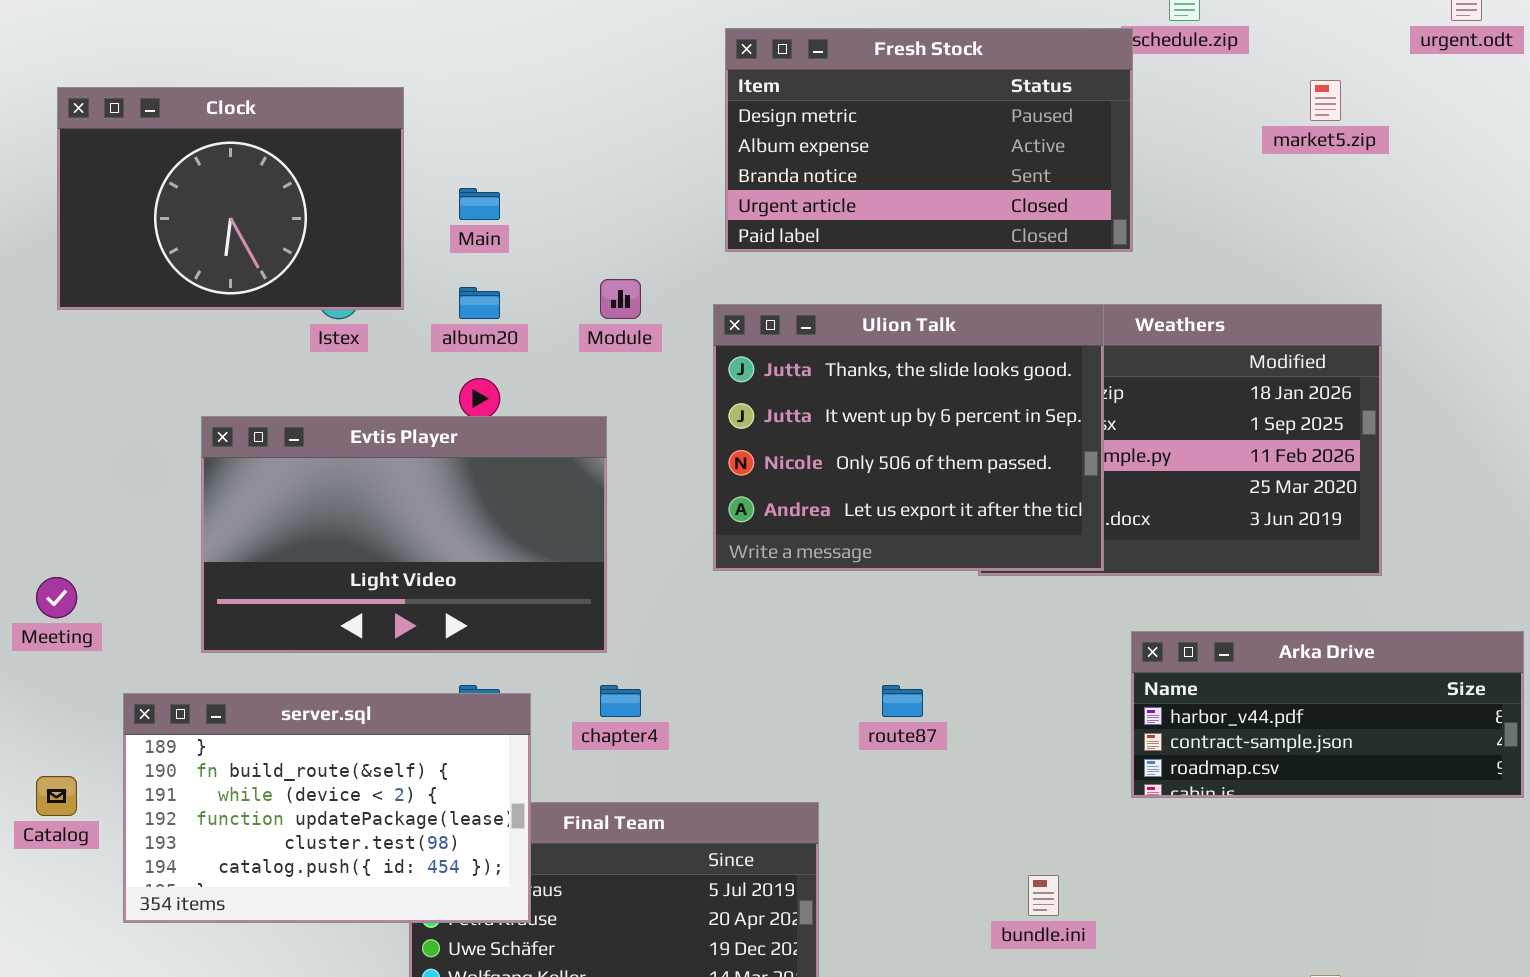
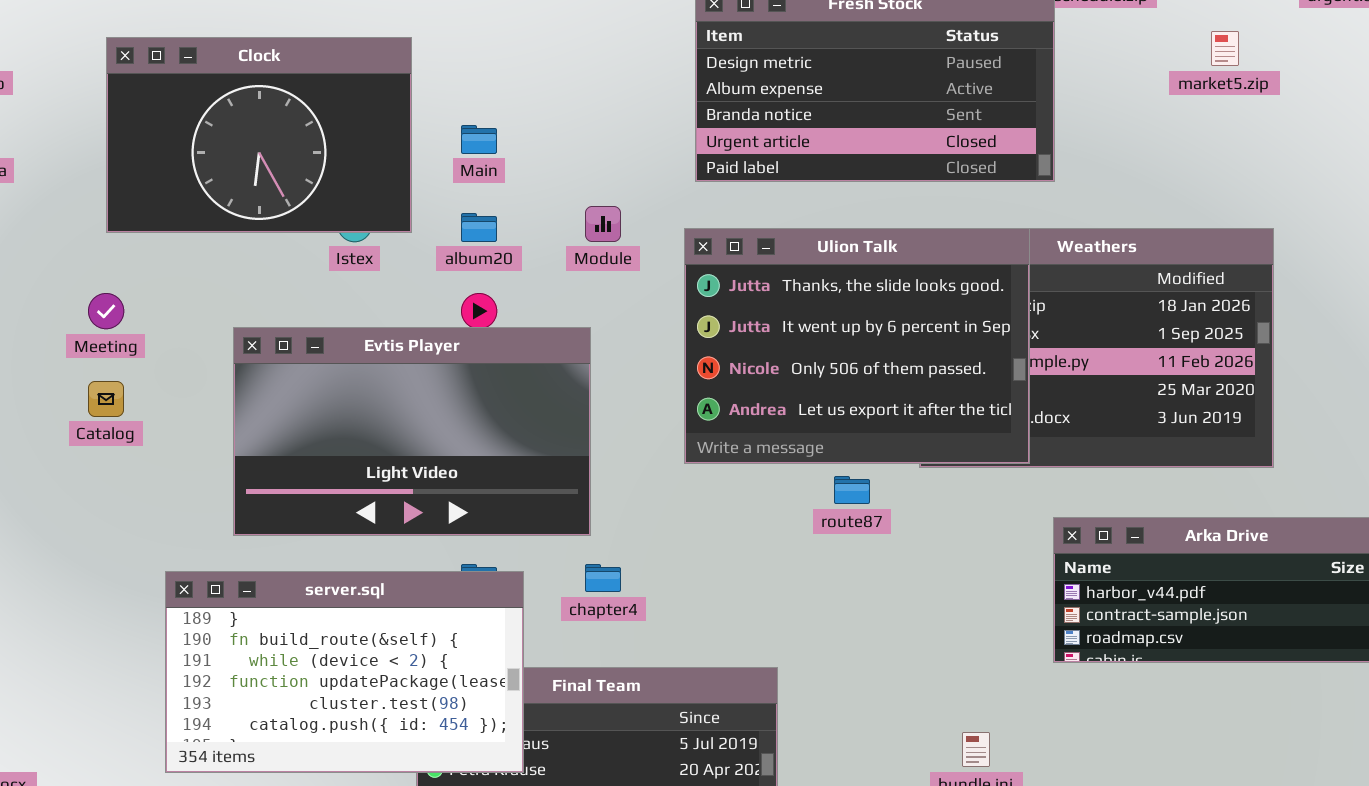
Meeting: [36,577,77,618] -> [88,293,124,329], moved
route87: [882,685,923,717] -> [834,476,870,504], moved
Catalog: [36,776,77,816] -> [88,381,124,417], moved

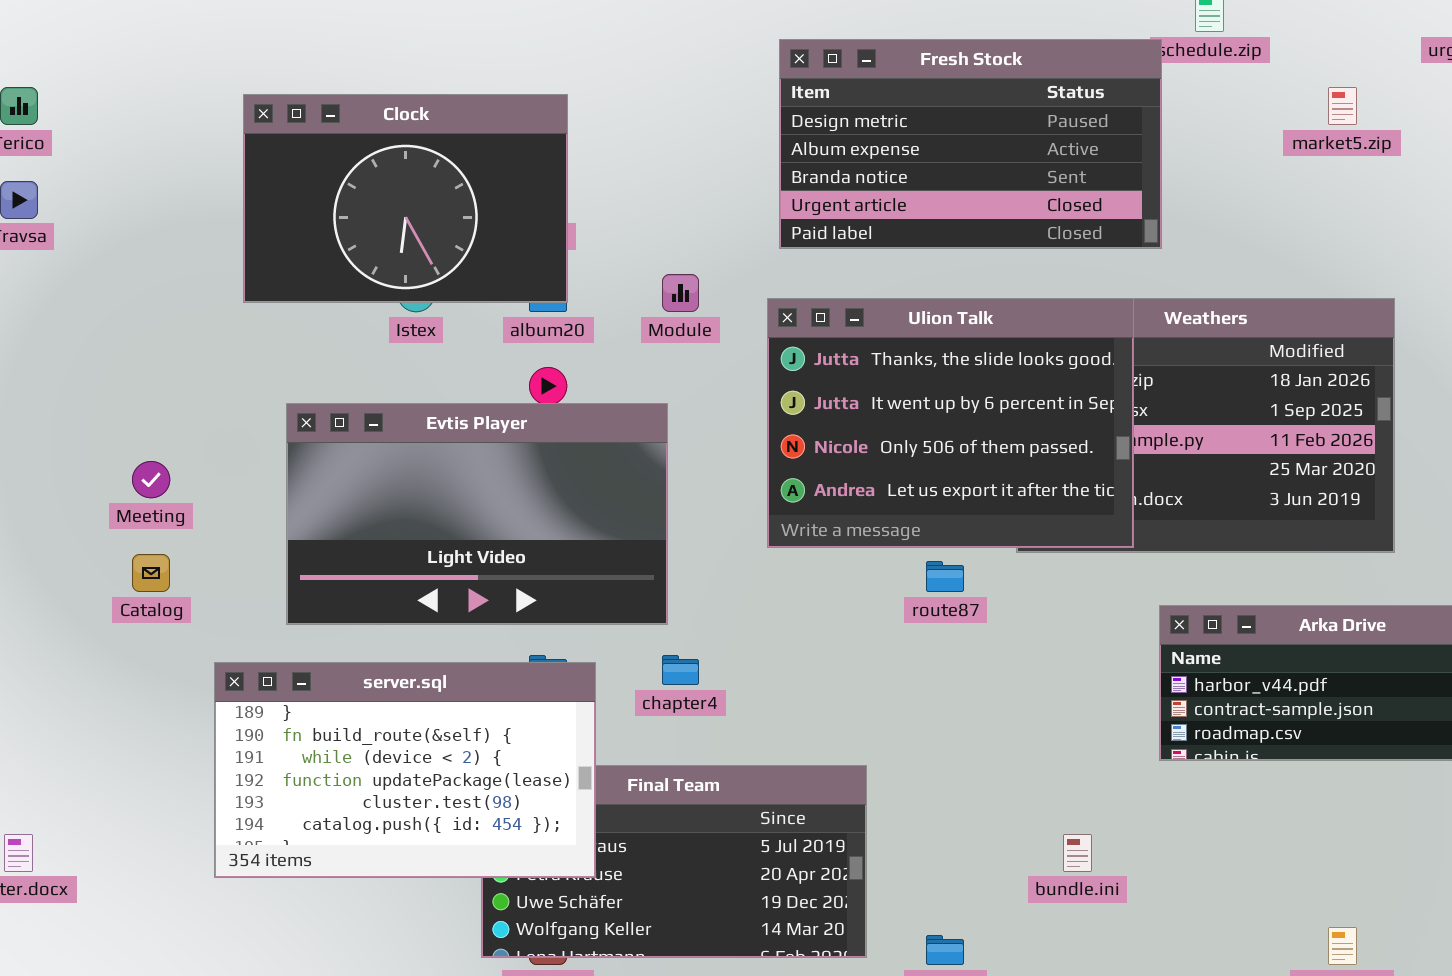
Clock: [106,37,412,233] -> [243,94,568,303], moved
Meeting: [88,293,124,329] -> [132,461,170,498], moved
Catalog: [88,381,124,417] -> [132,554,170,592], moved

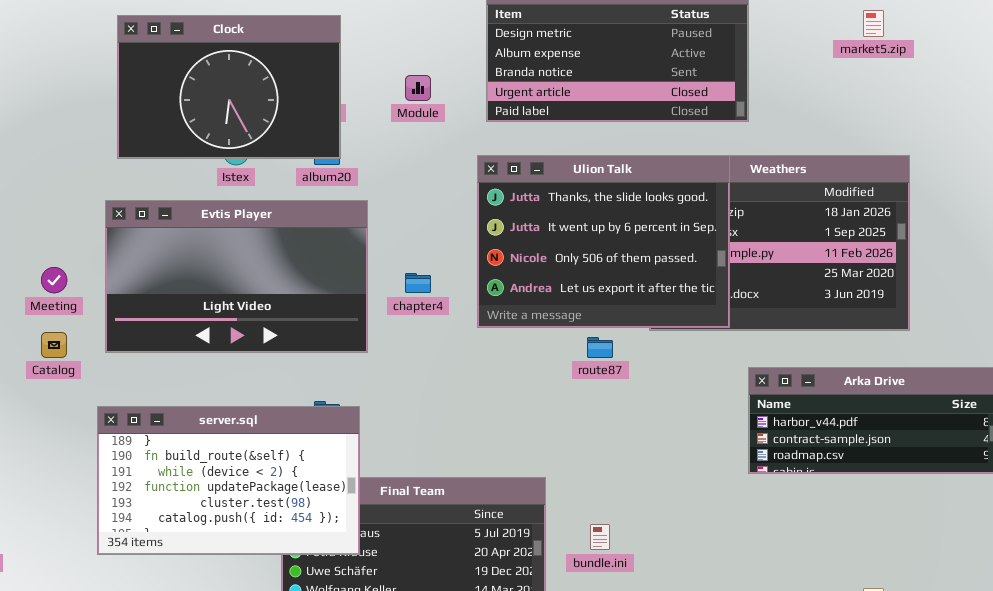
Module: [662,274,699,312] -> [405,75,431,101], moved
Evtis Player: [286,403,668,625] -> [105,200,368,353], moved
chapter4: [662,655,699,685] -> [405,273,431,293], moved
bundle.ini: [1063,834,1092,872] -> [590,524,610,550], moved

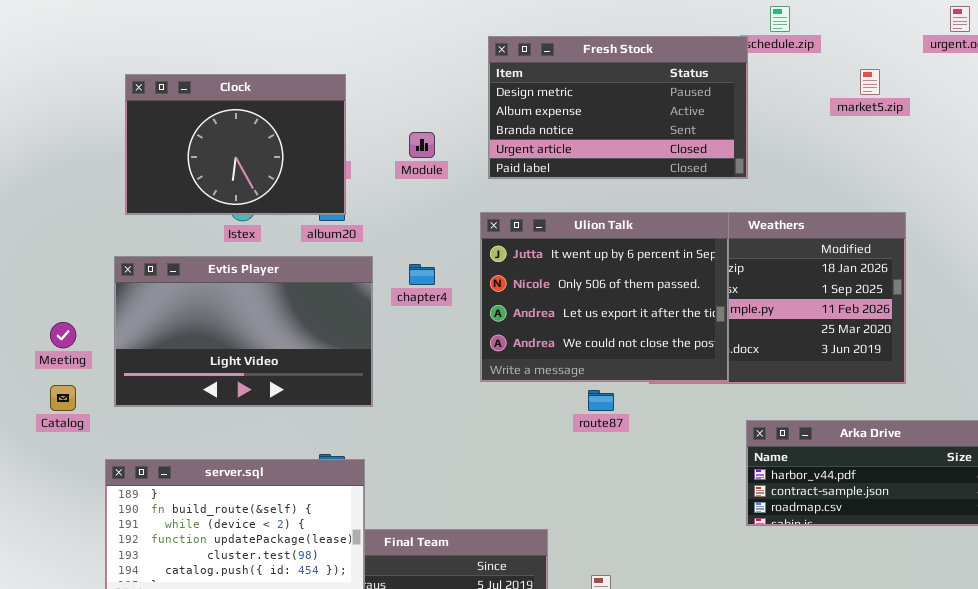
Ulion Talk: [477,155,730,328] -> [480,212,729,382], scrolled down 1 row
chapter4: [405,273,431,293] -> [409,264,435,285], moved

